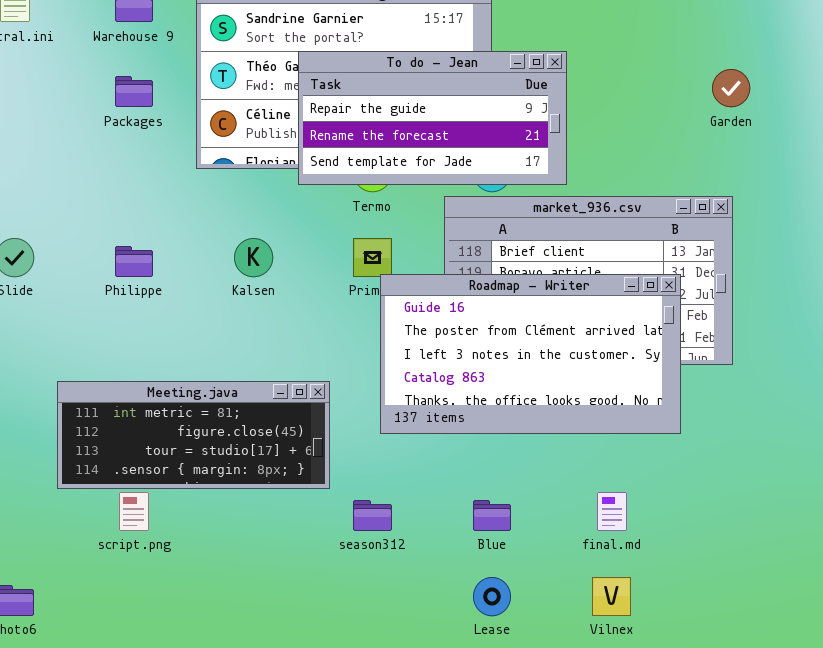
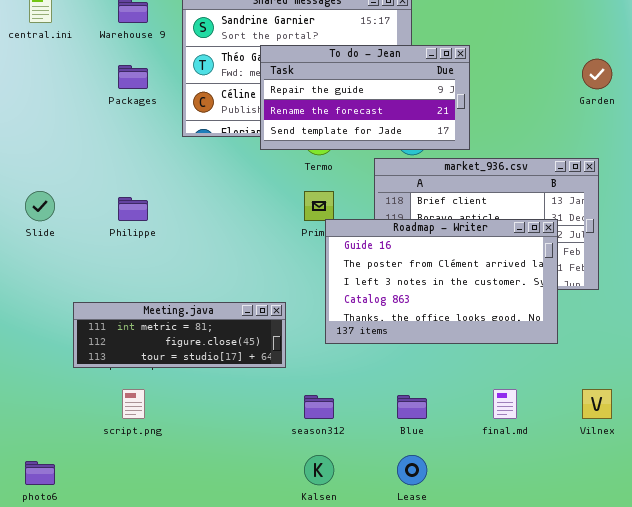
Kalsen: [234,238,273,277] -> [304,455,334,485], moved
Meeting.java: [57,381,330,489] -> [73,302,286,368], resized
Vilnex: [592,577,631,616] -> [582,389,612,419], moved

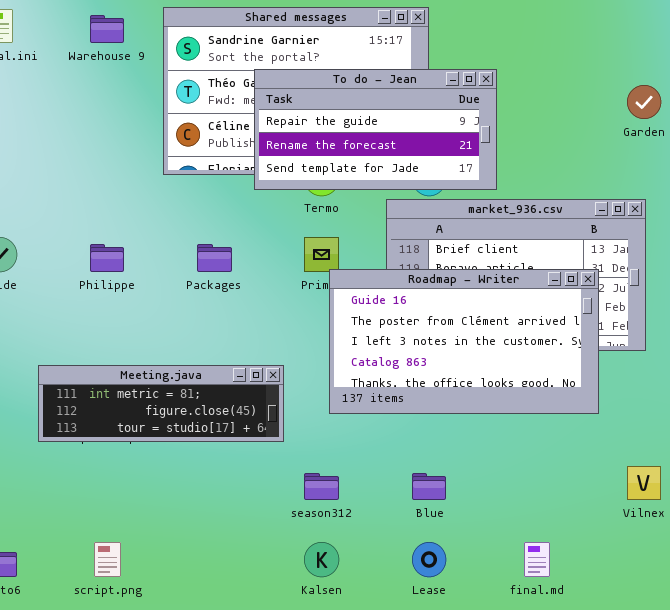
Packages: [118,65,148,89] -> [197,244,232,272], moved
script.png: [122,389,145,419] -> [94,542,121,577], moved
final.md: [493,389,517,419] -> [524,542,550,577], moved

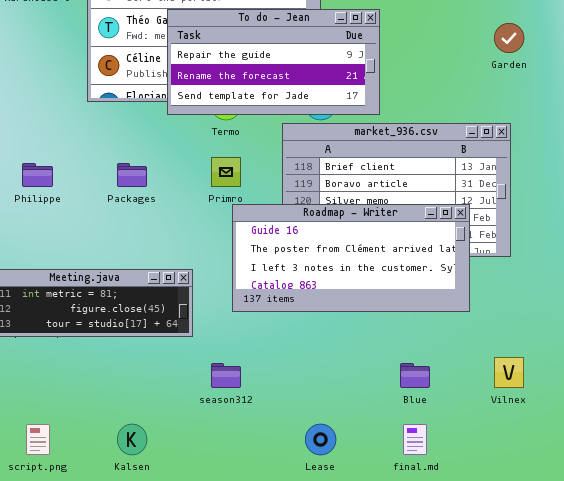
Roadmap - Writer: [329,269,599,414] -> [232,204,470,312], resized
Blue: [412,473,446,500] -> [400,363,430,388], moved
Kalsen: [304,542,339,577] -> [117,424,147,455], moved

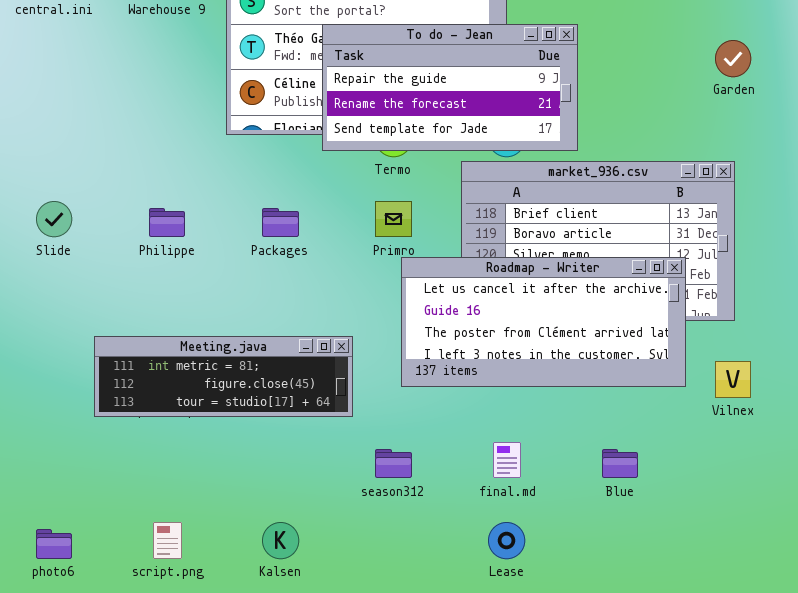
Roadmap - Writer: [232,204,470,312] -> [401,257,686,387], scrolled up 1 row
Vilnex: [494,357,524,388] -> [715,361,751,398], moved
final.md: [403,424,427,455] -> [493,442,521,478], moved

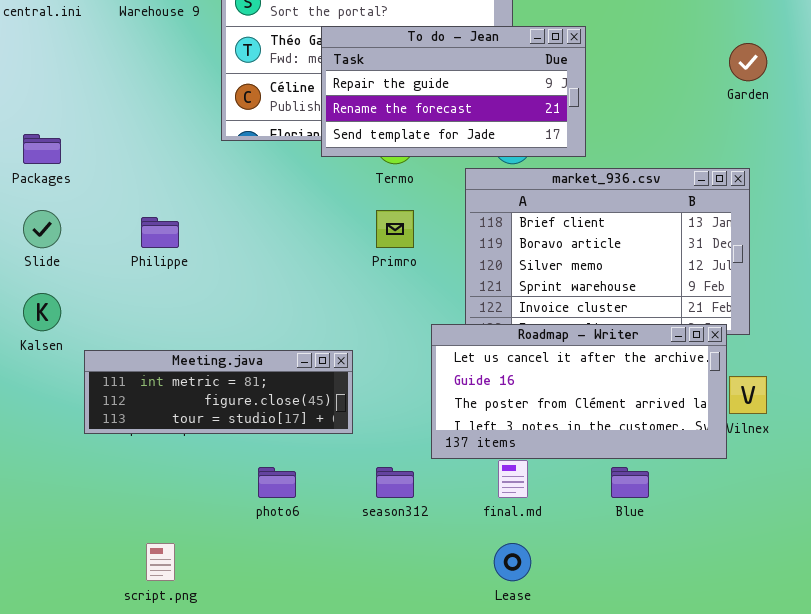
Packages: [262,208,299,237] -> [23,134,61,164], moved
Roadmap - Writer: [401,257,686,387] -> [431,324,727,459], moved
Kalsen: [262,522,299,559] -> [23,293,61,331], moved
photo6: [36,529,72,559] -> [258,467,296,498], moved

